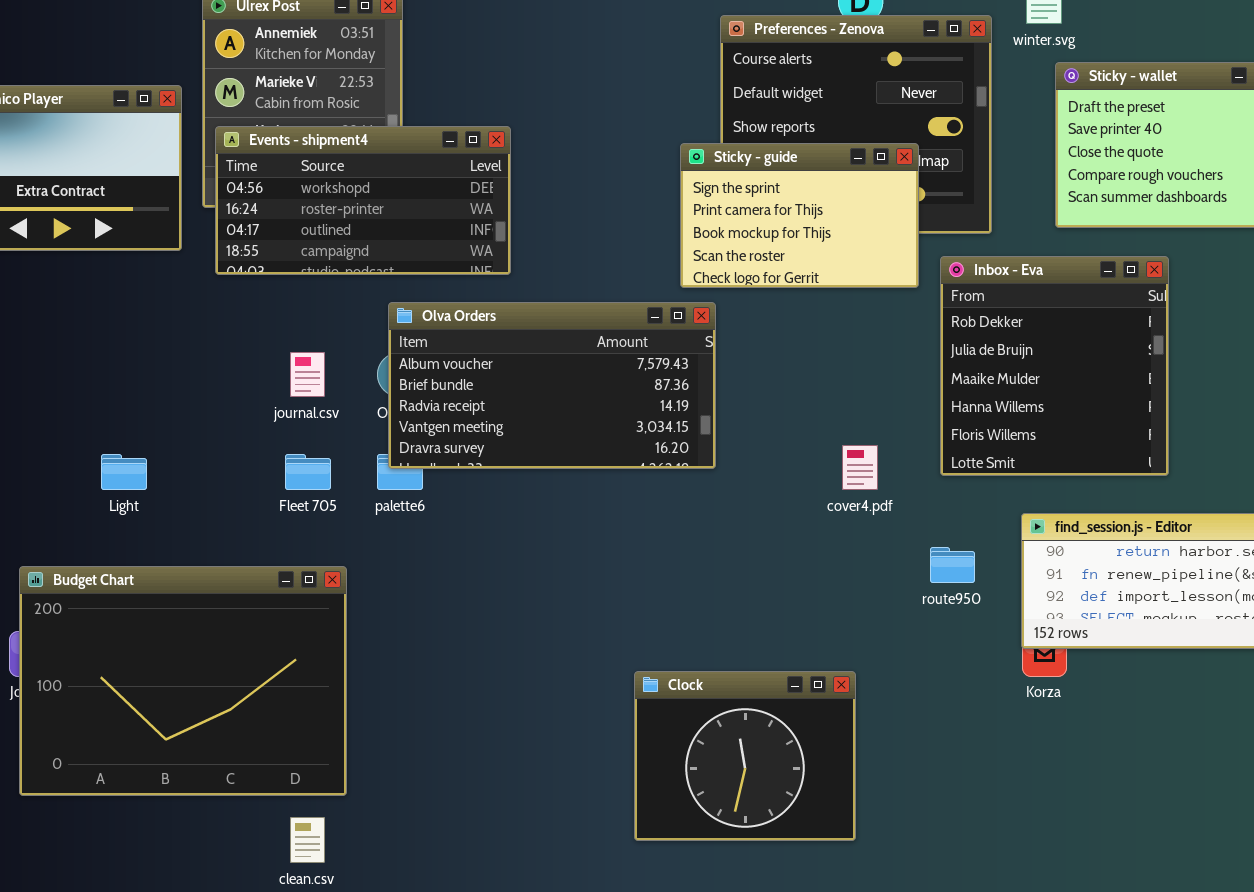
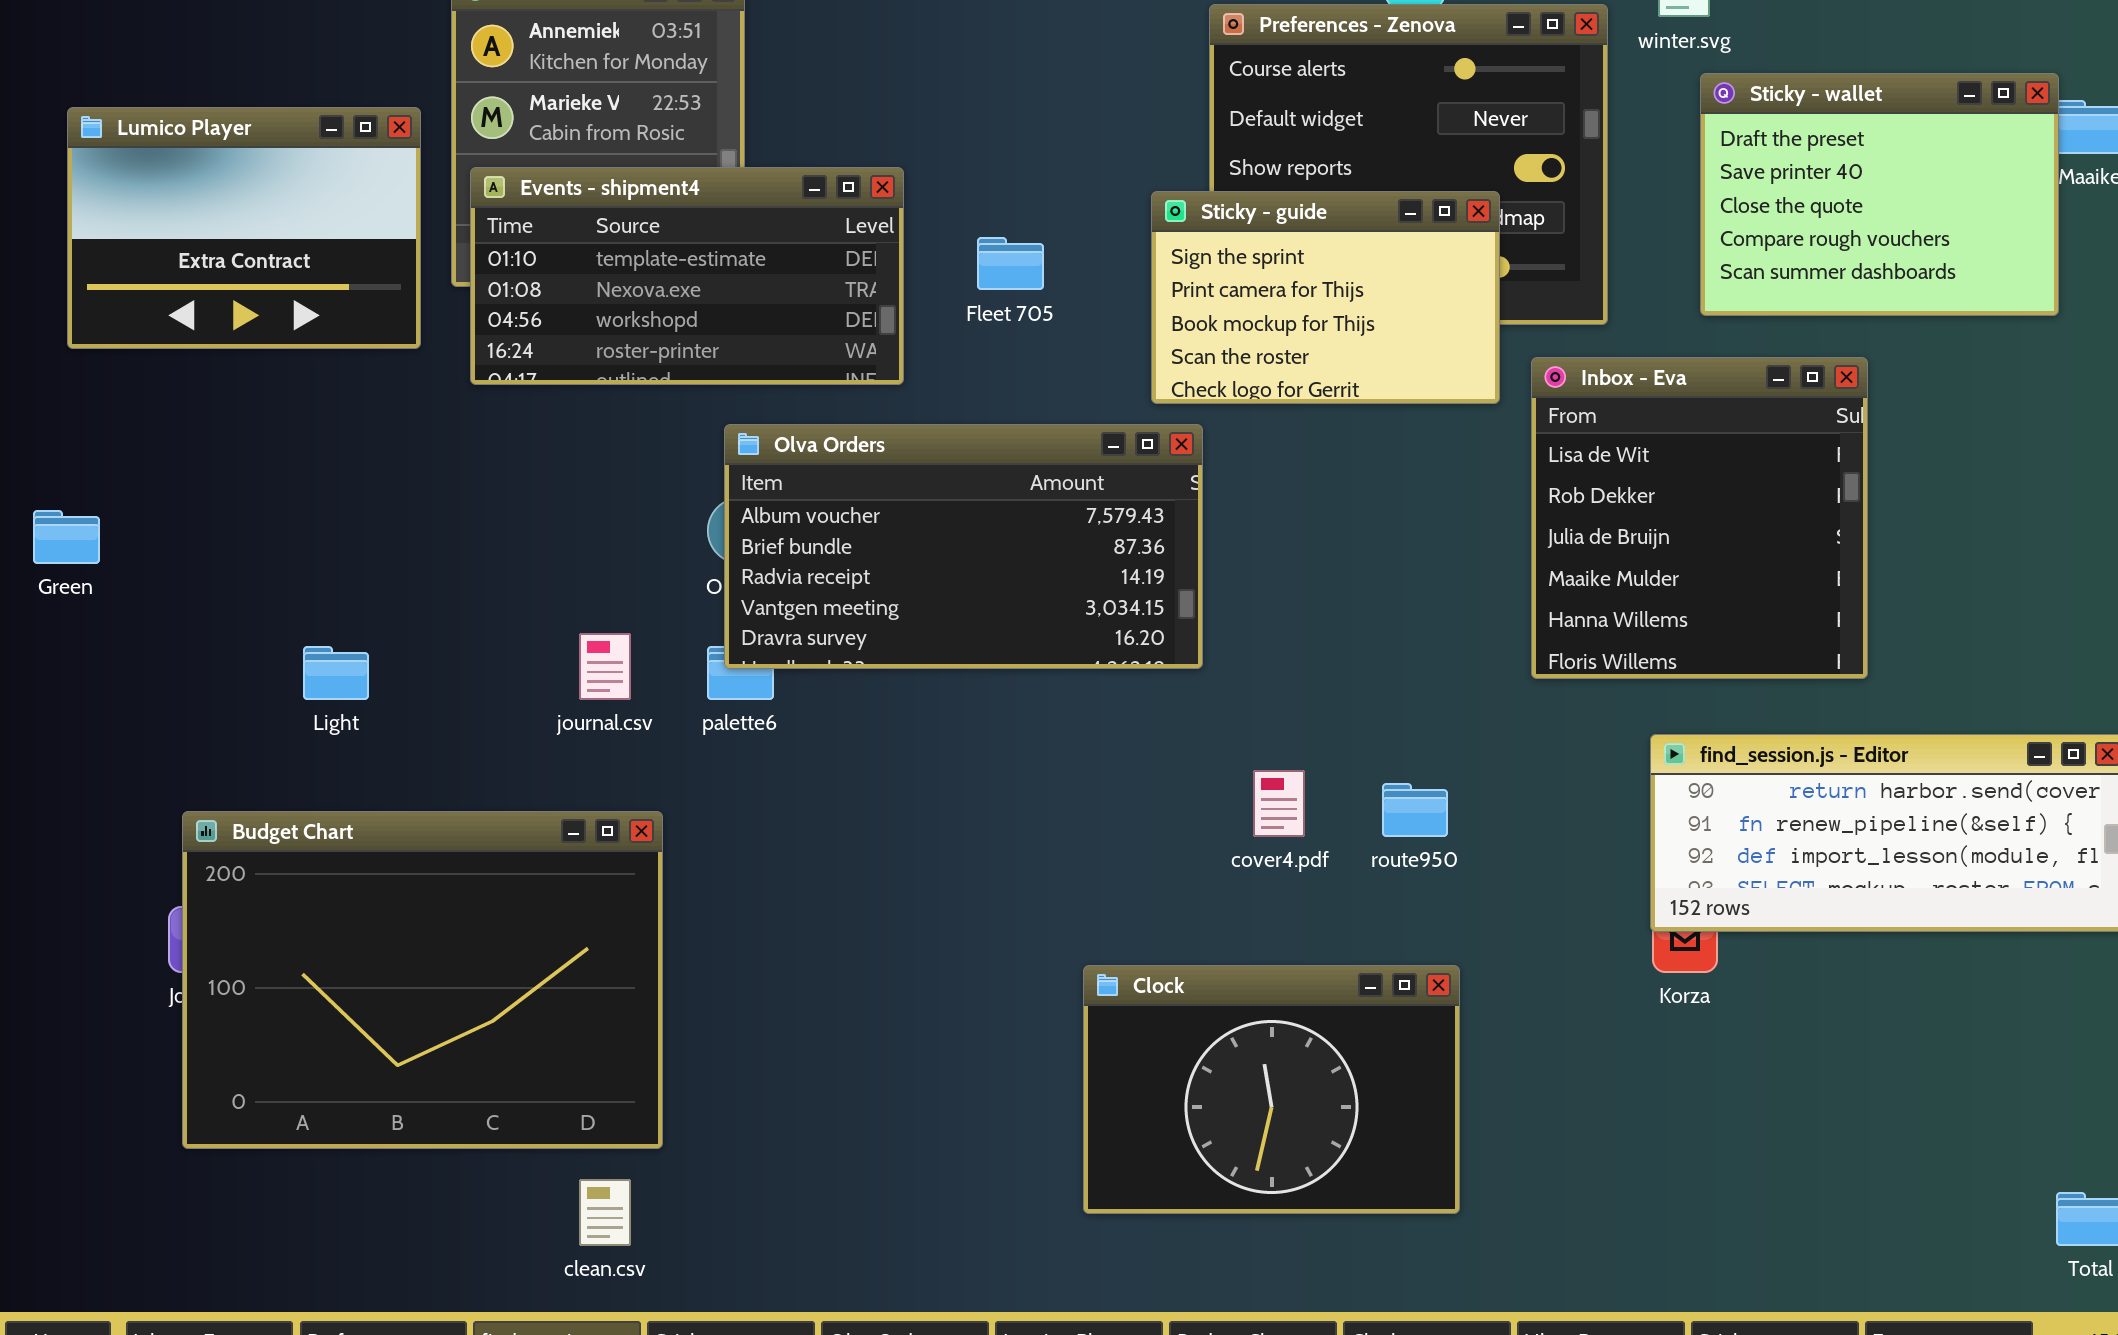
Events - shipment4: [215,126,511,275] -> [470,167,904,385], scrolled up 2 rows
Inbox - Eva: [940,256,1169,476] -> [1531,357,1868,679], scrolled up 1 row
journal.csv: [290,352,325,397] -> [579,633,631,700], moved
cover4.pdf: [842,445,878,490] -> [1253,770,1305,837], moved
Fleet 705: [285,454,331,490] -> [977,237,1044,290], moved
route950: [930,547,975,583] -> [1382,783,1448,837], moved
Clock: [634,671,856,841] -> [1083,965,1460,1214], resized

